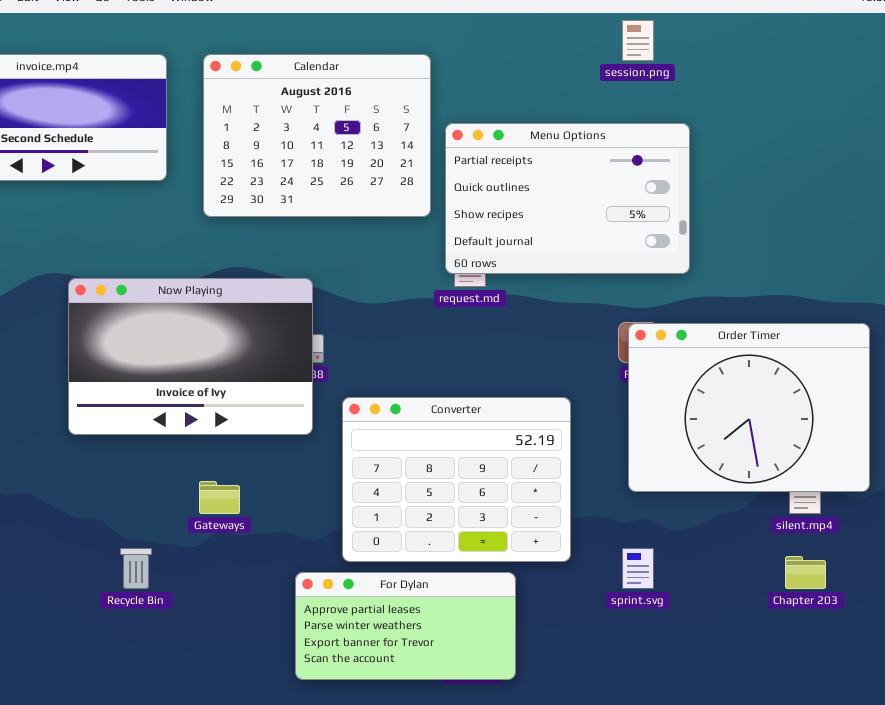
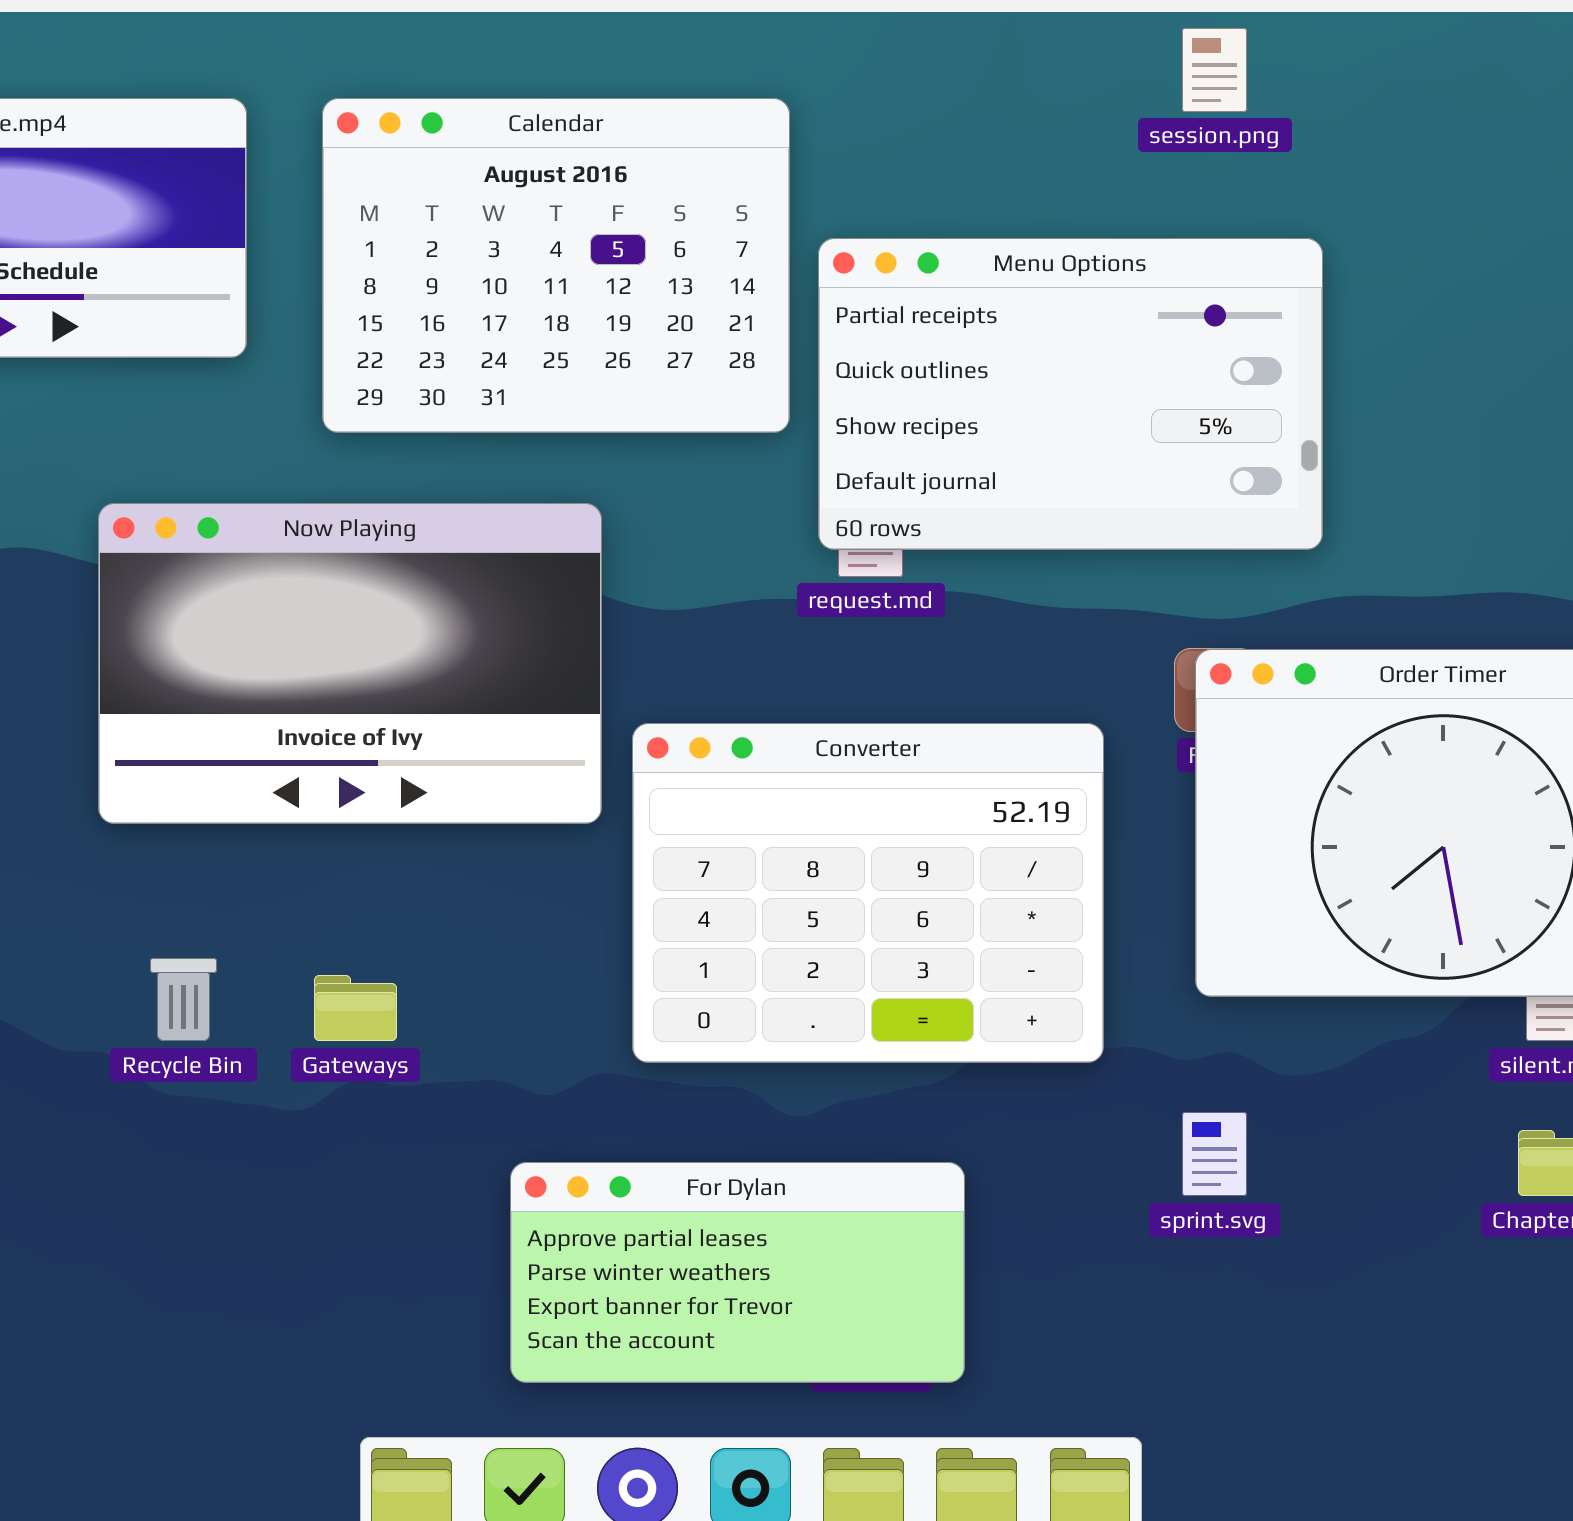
Now Playing: [68,278,313,435] -> [98,503,602,824], moved
Converter: [342,397,571,562] -> [632,723,1104,1063], moved
Recycle Bin: [120,548,152,589] -> [150,958,217,1041], moved

